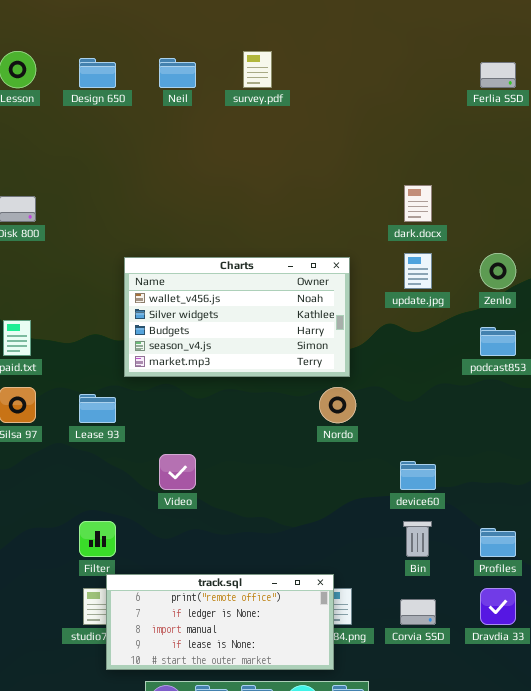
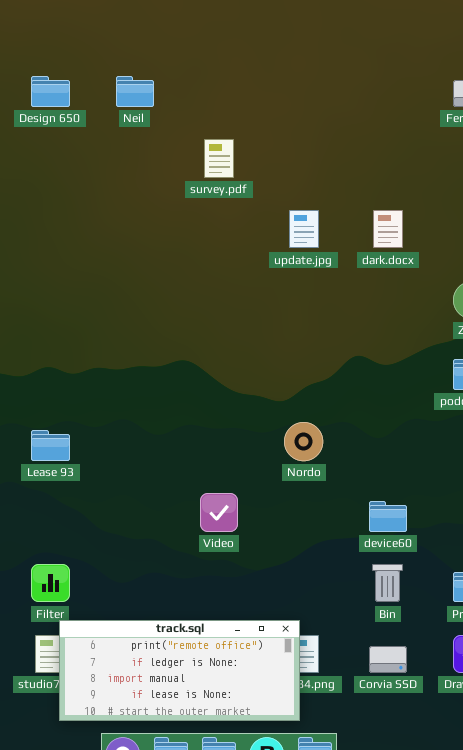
survey.pdf: [243,51,272,88] -> [204,139,234,178], moved
update.jpg: [404,253,432,289] -> [289,210,319,248], moved
Charts: [124,257,350,377] -> none, closed
Video: [159,454,196,490] -> [200,493,238,532], moved

